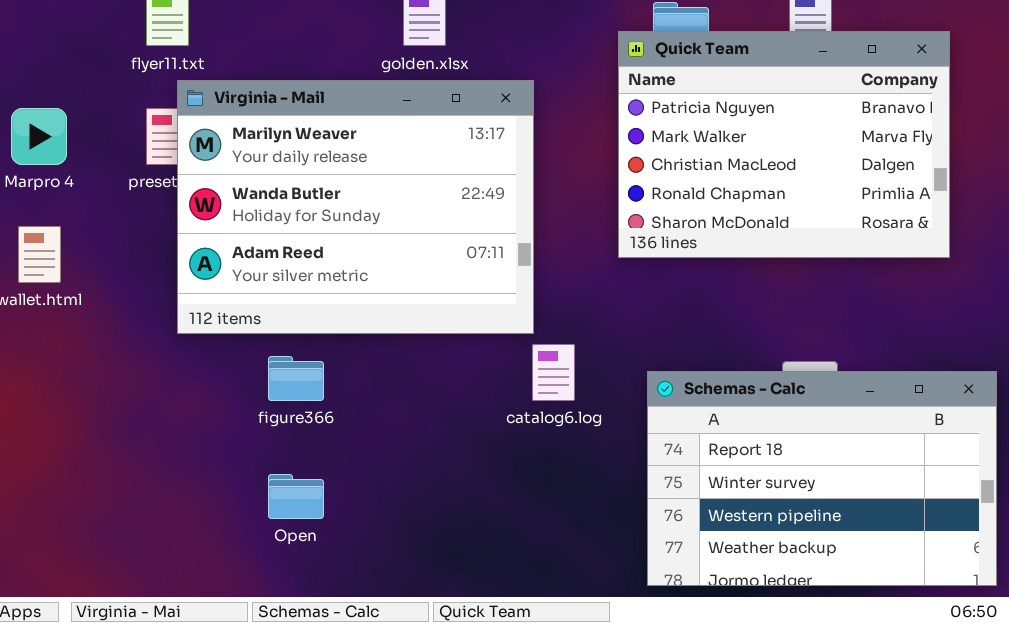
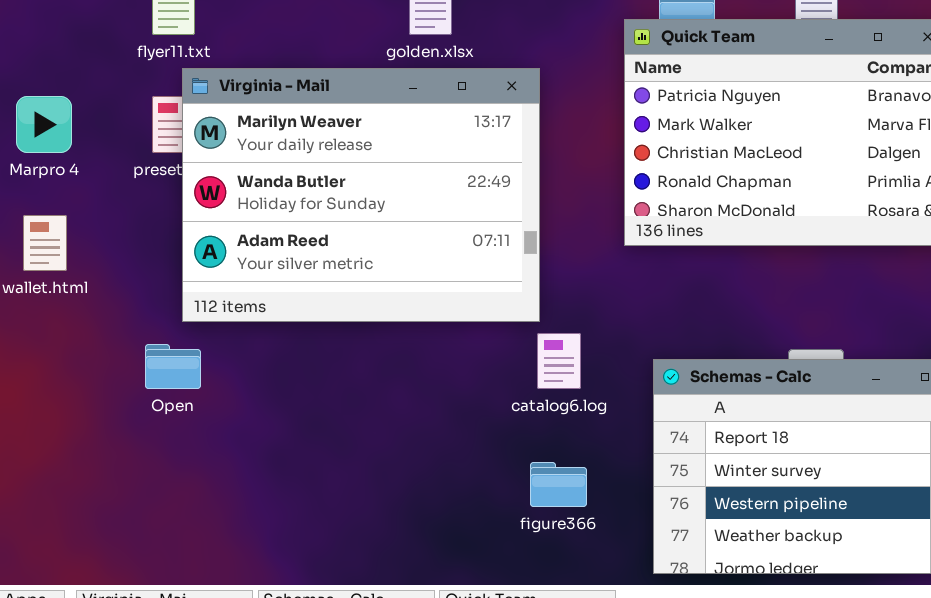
figure366: [268,356,324,401] -> [530,462,587,507], moved
Open: [268,474,324,519] -> [145,344,201,389], moved

